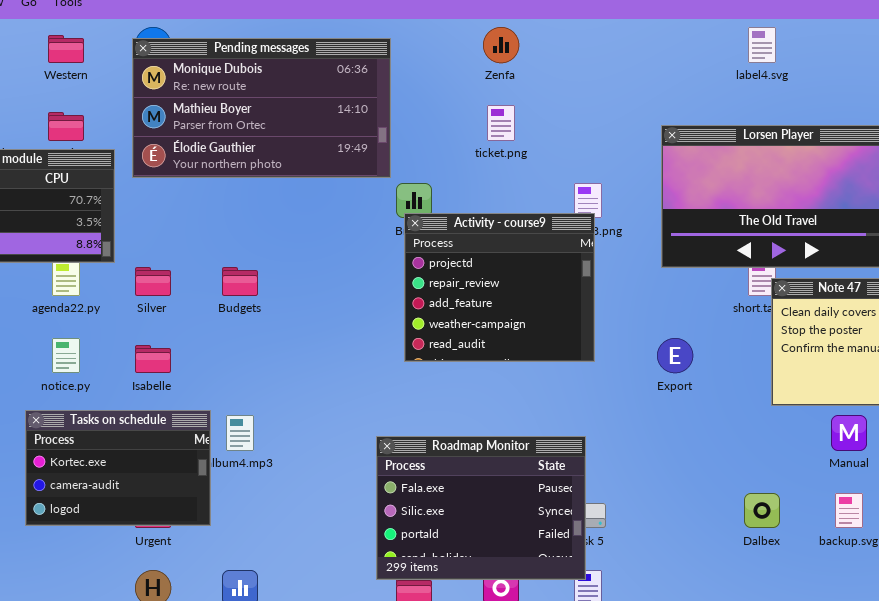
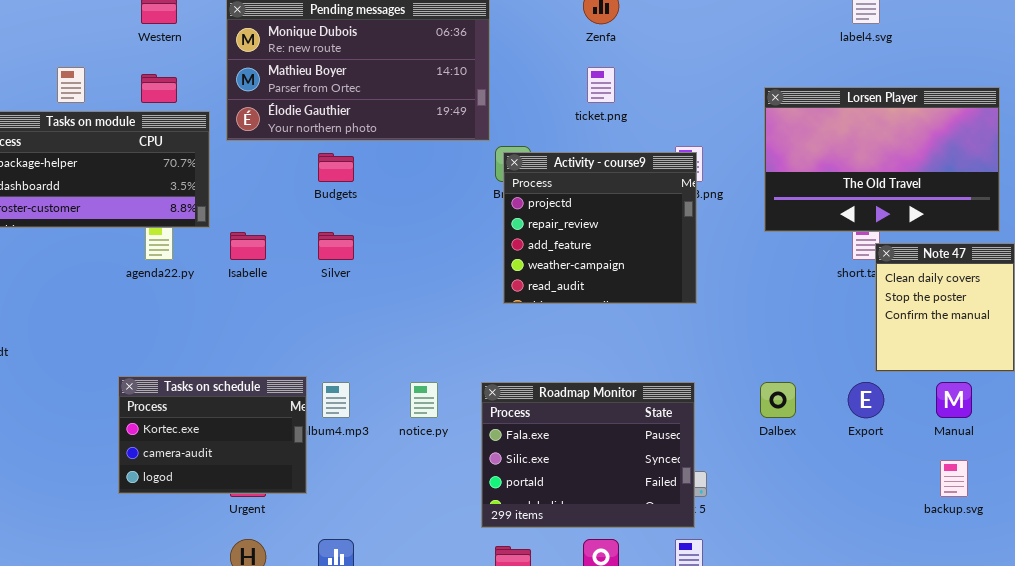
Activity - course9: [404,213,595,362] -> [503,152,697,304], moved
Silver: [135,267,171,296] -> [318,232,354,260], moved
Budgets: [222,267,258,296] -> [318,153,354,182], moved
notice.py: [52,338,80,373] -> [410,382,438,418], moved
Export: [657,338,693,373] -> [848,382,884,418], moved
Isabelle: [135,345,171,373] -> [230,232,266,260], moved
Roadmap Monitor: [376,436,586,580] -> [481,382,695,528], moved
Dalbex: [744,493,780,528] -> [760,382,796,418], moved

